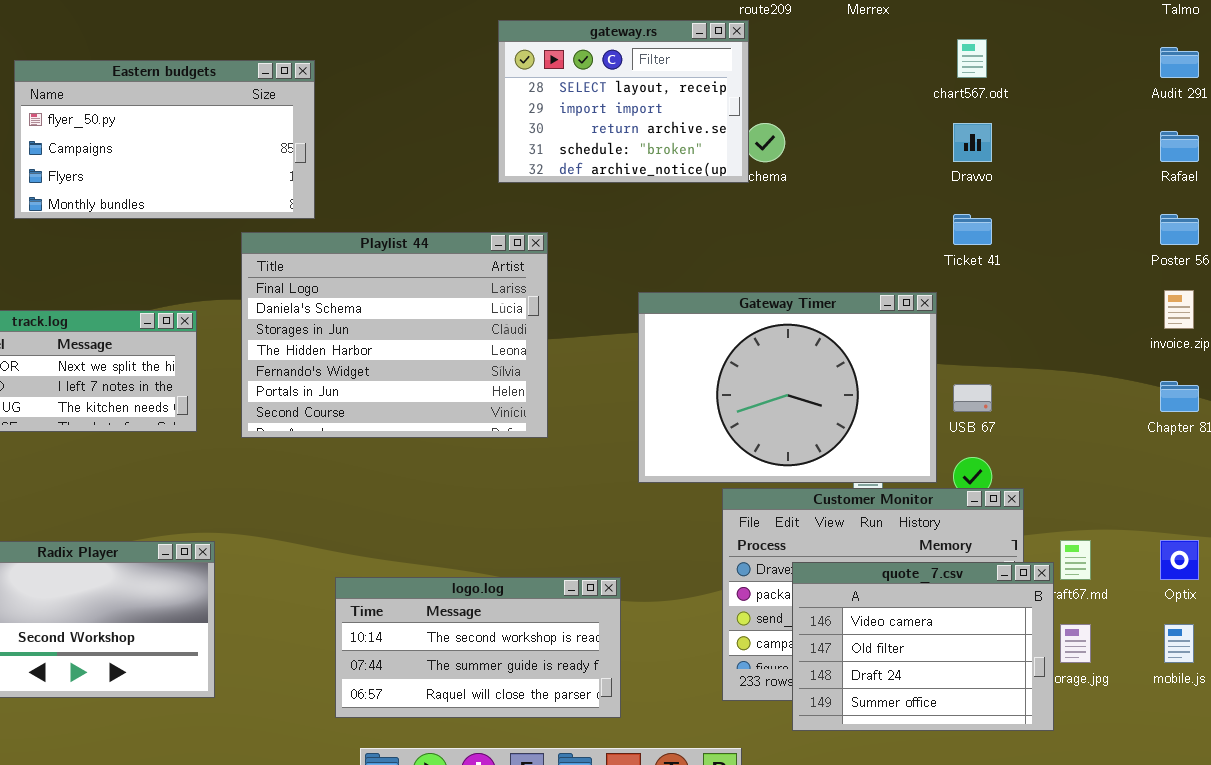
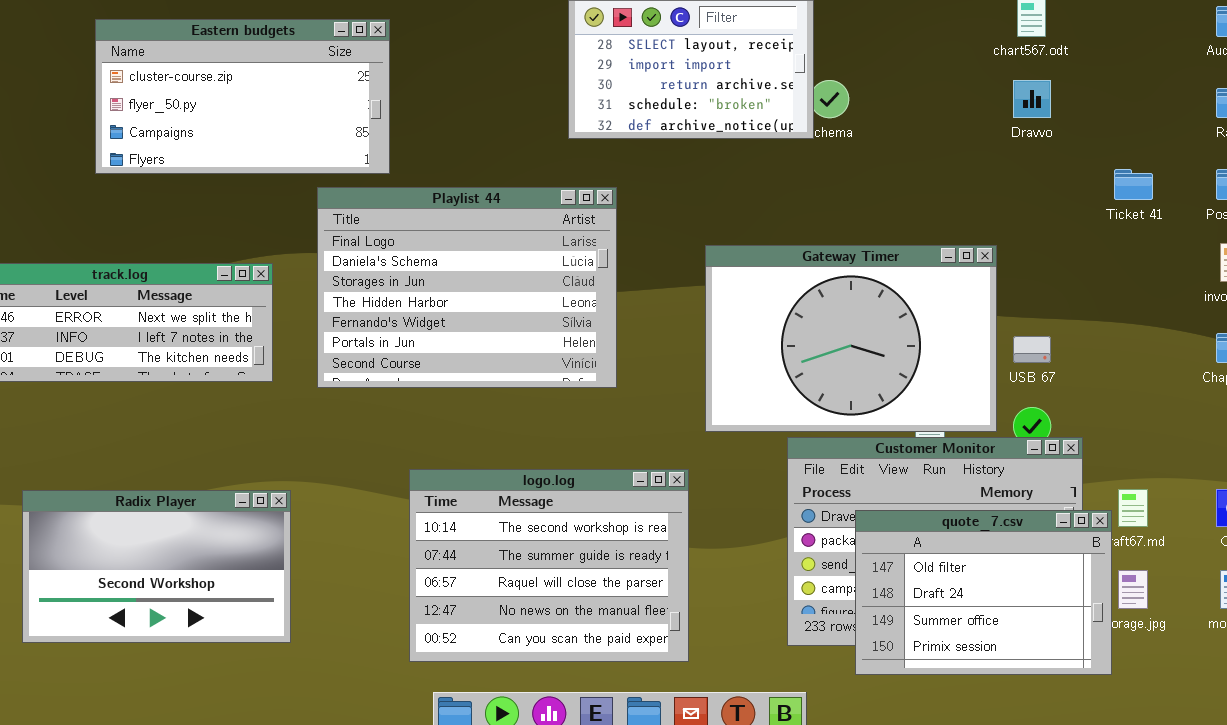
Eastern budgets: [14,60,315,219] -> [95,19,390,174], scrolled up 1 row
Ticket 41: [953,214,992,245] -> [1114,169,1153,200], moved
quote_7.csv: [792,562,1054,731] -> [855,510,1112,675], scrolled down 1 row
logo.log: [335,577,621,718] -> [409,469,689,662], resized

